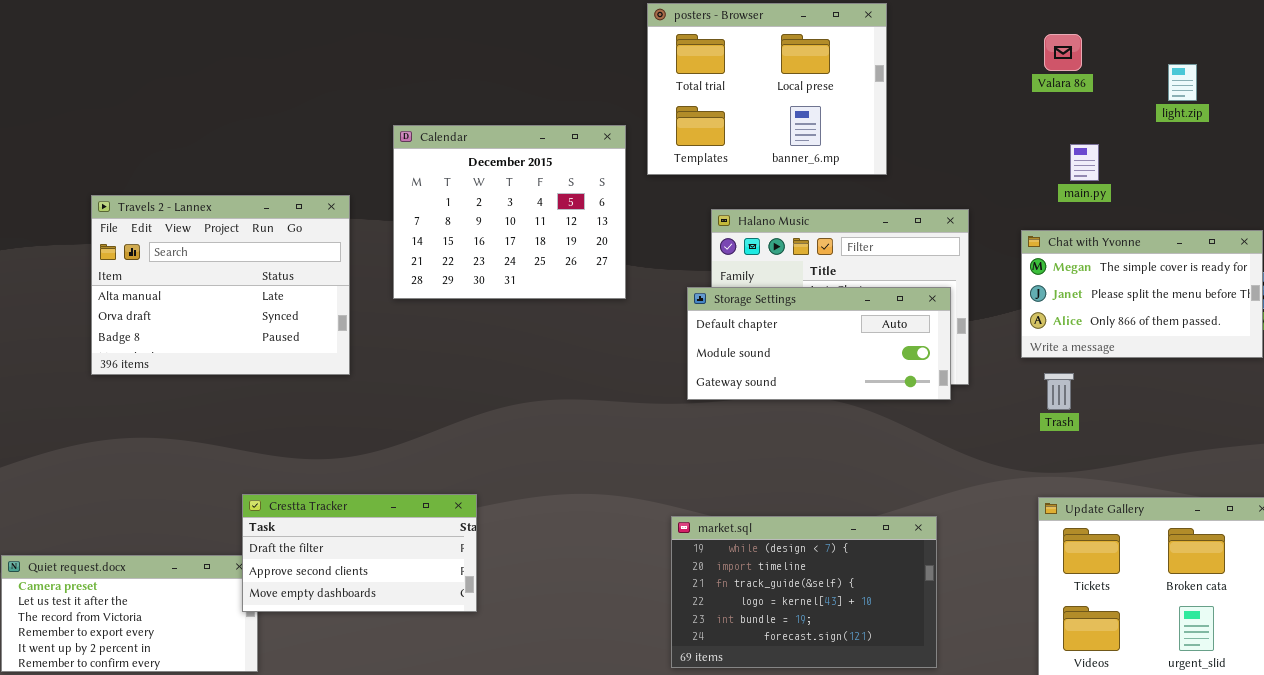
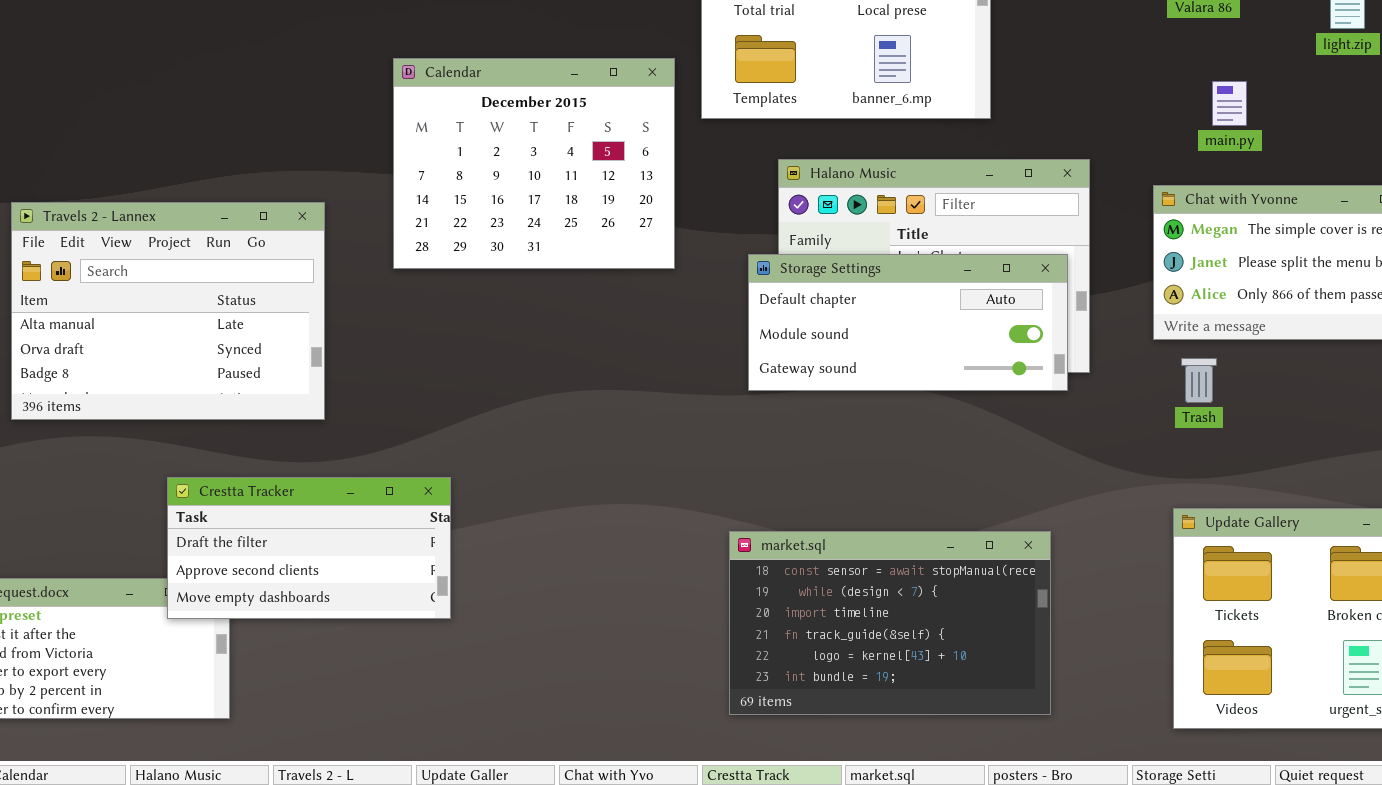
Travels 2 - Lannex: [91,195,350,375] -> [11,202,325,420], moved
Crestta Tracker: [242,494,477,612] -> [167,477,451,619], moved
market.sql: [671,516,937,668] -> [729,531,1051,715], scrolled up 1 row

